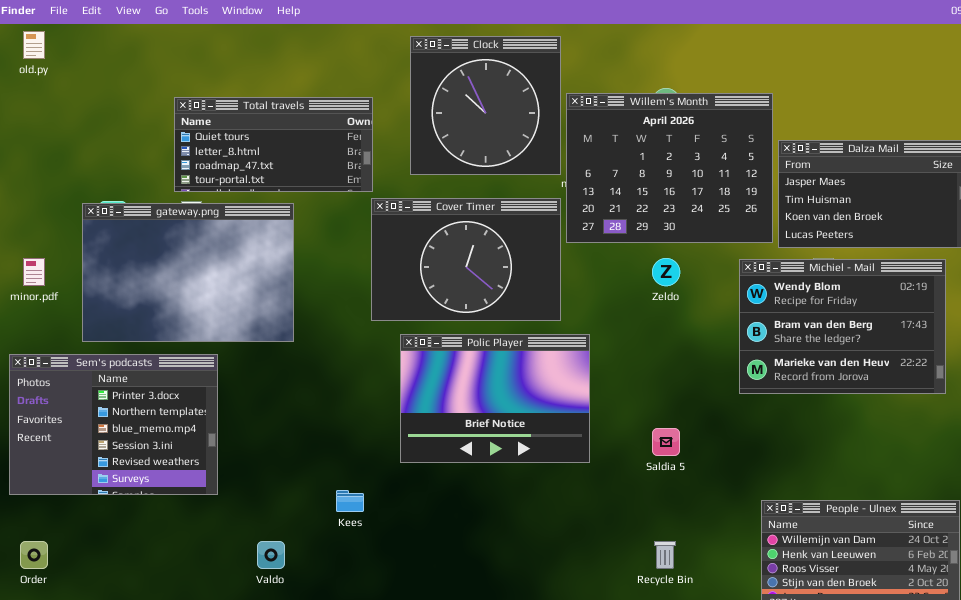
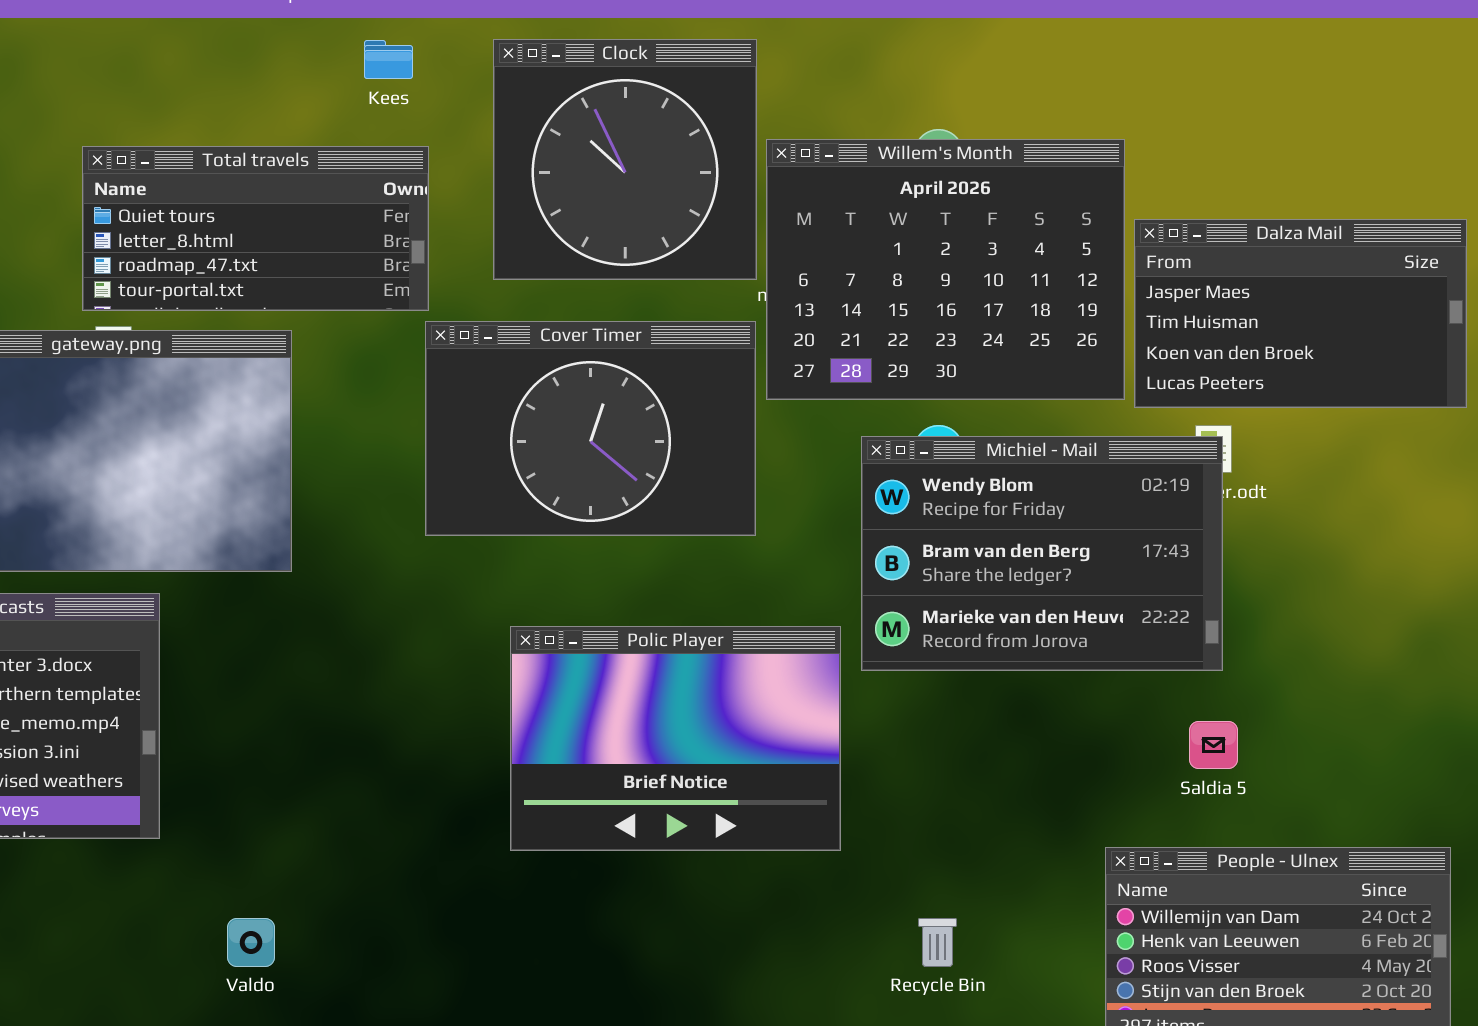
Michiel - Mail: [739,259,946,394] -> [861,436,1223,671], moved
Polic Player: [400,334,590,463] -> [510,626,841,851], moved
Saldia 5: [652,428,680,456] -> [1189,721,1238,769], moved
Kees: [336,490,364,512] -> [364,40,413,79], moved

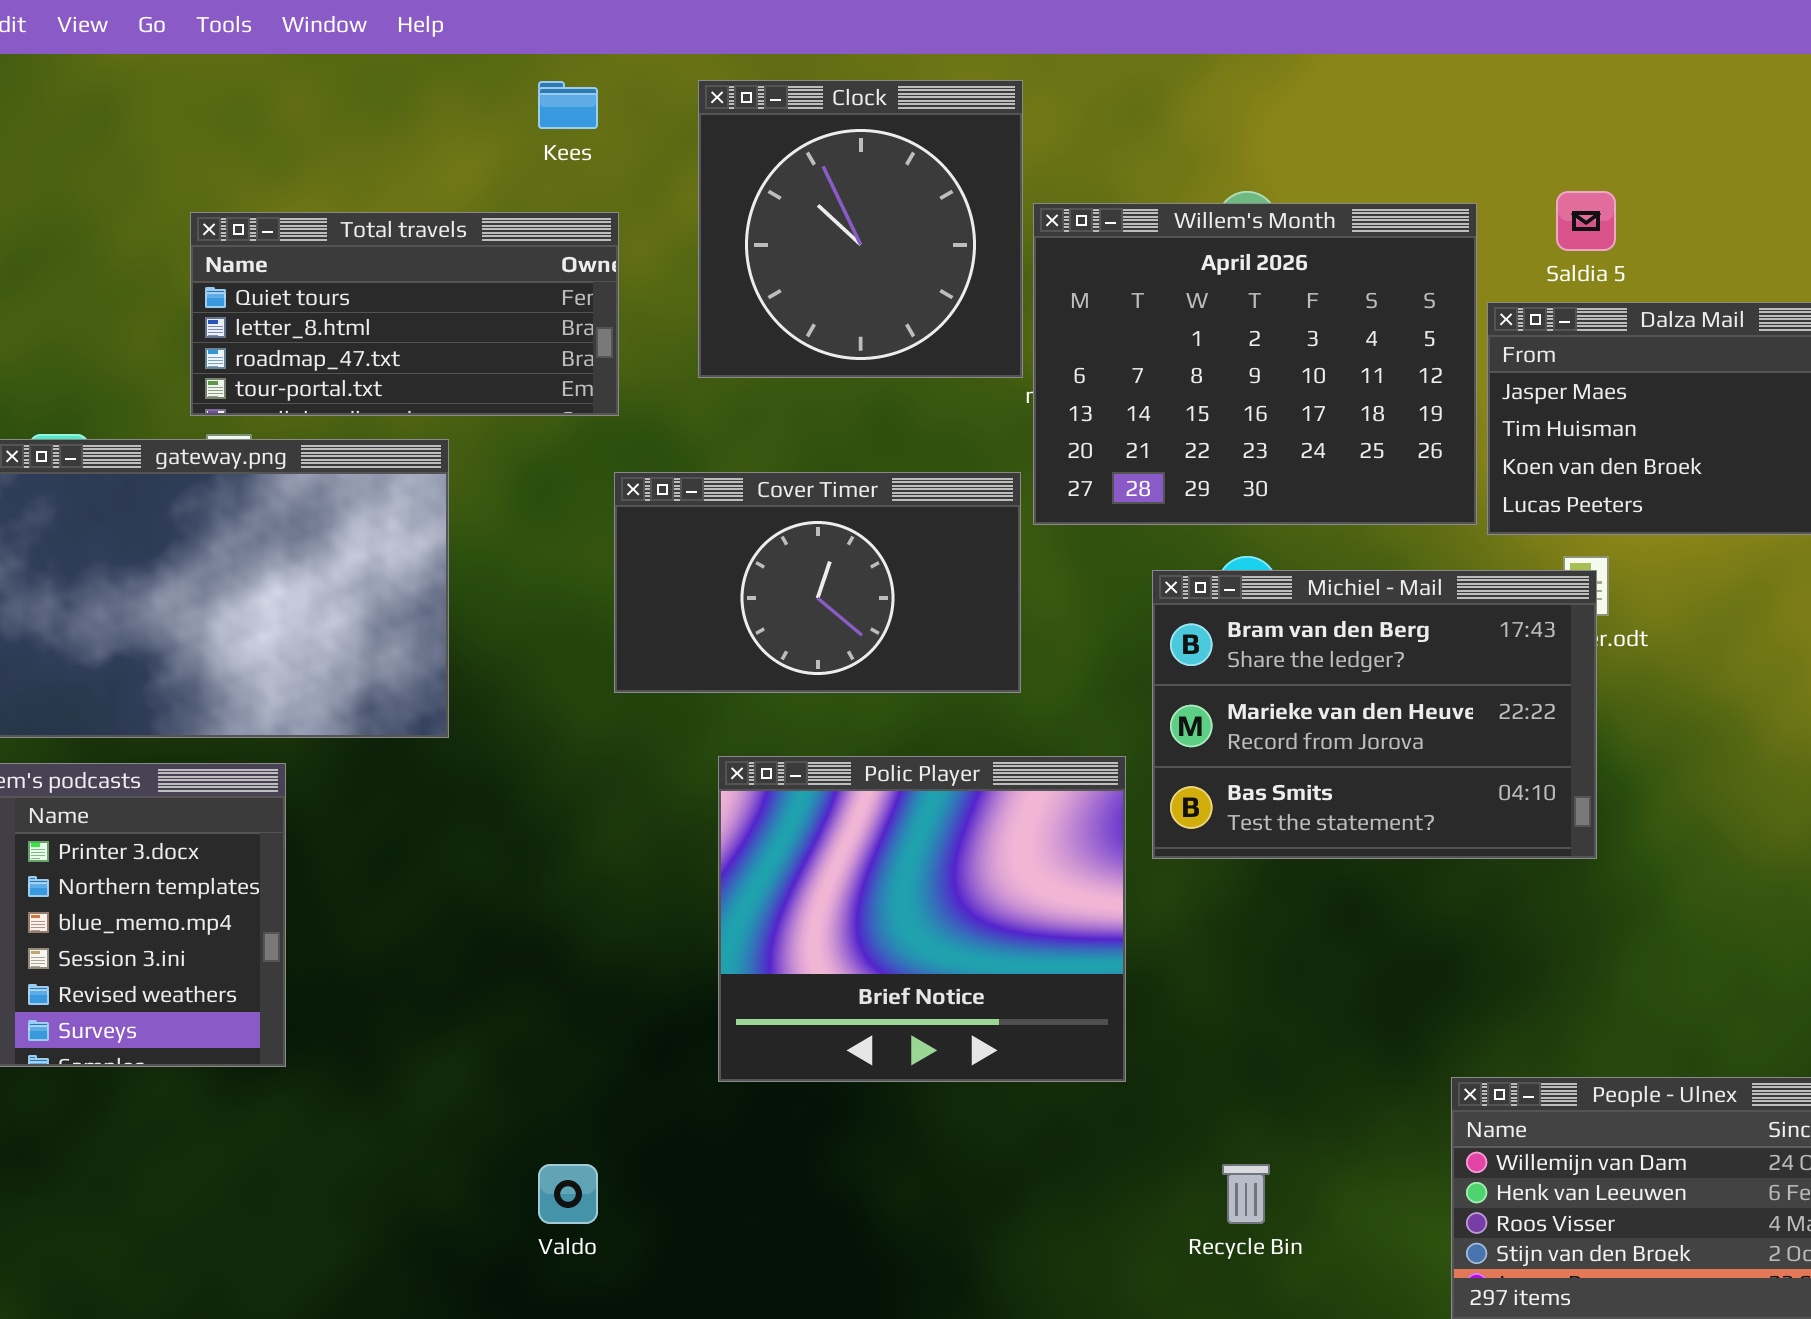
Cover Timer: [425,321,756,536] -> [614,472,1021,693], resized
Michiel - Mail: [861,436,1223,671] -> [1152,570,1597,859], scrolled down 1 row
Polic Player: [510,626,841,851] -> [718,756,1126,1082], resized
Saldia 5: [1189,721,1238,769] -> [1556,191,1616,251], moved
Valdo: [227,918,275,967] -> [538,1164,598,1224], moved

